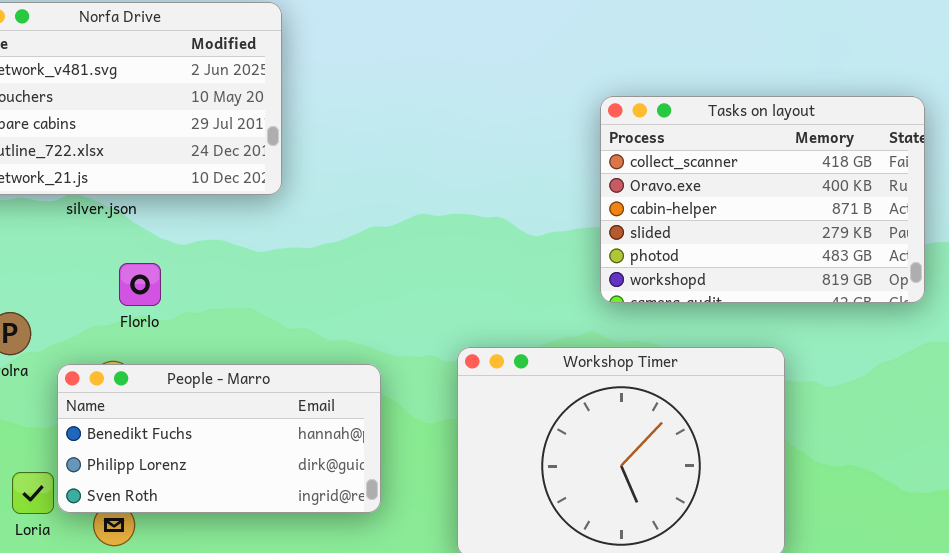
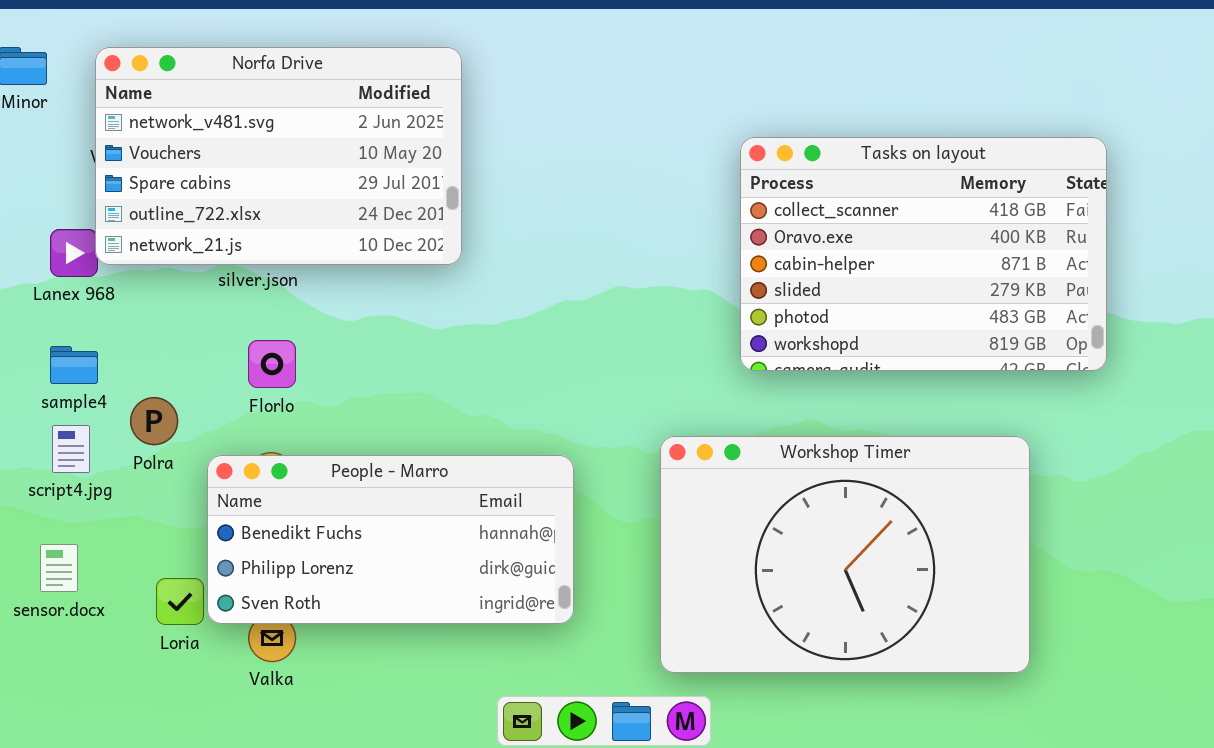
Tasks on layout: [600,96,925,303] -> [740,137,1107,371], moved
Florlo: [119,263,161,306] -> [248,340,296,388], moved

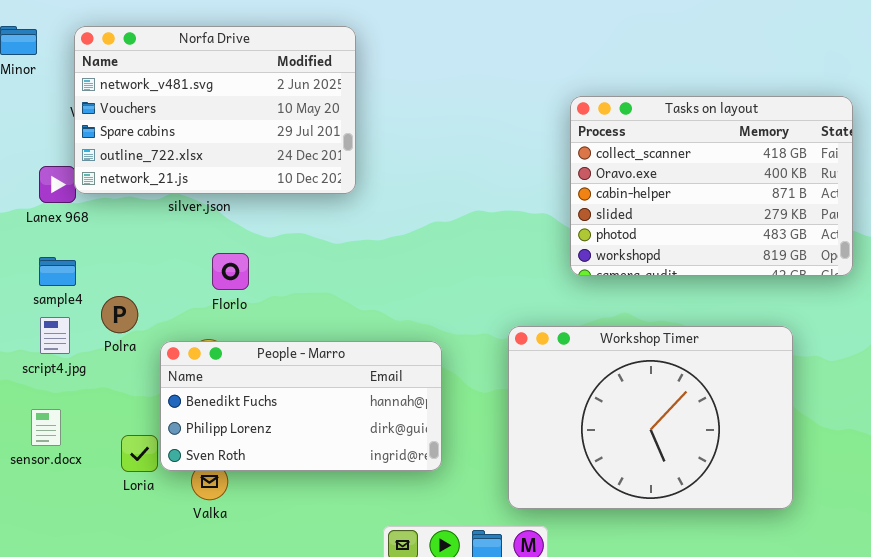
Florlo: [248,340,296,388] -> [212,253,249,290], moved

